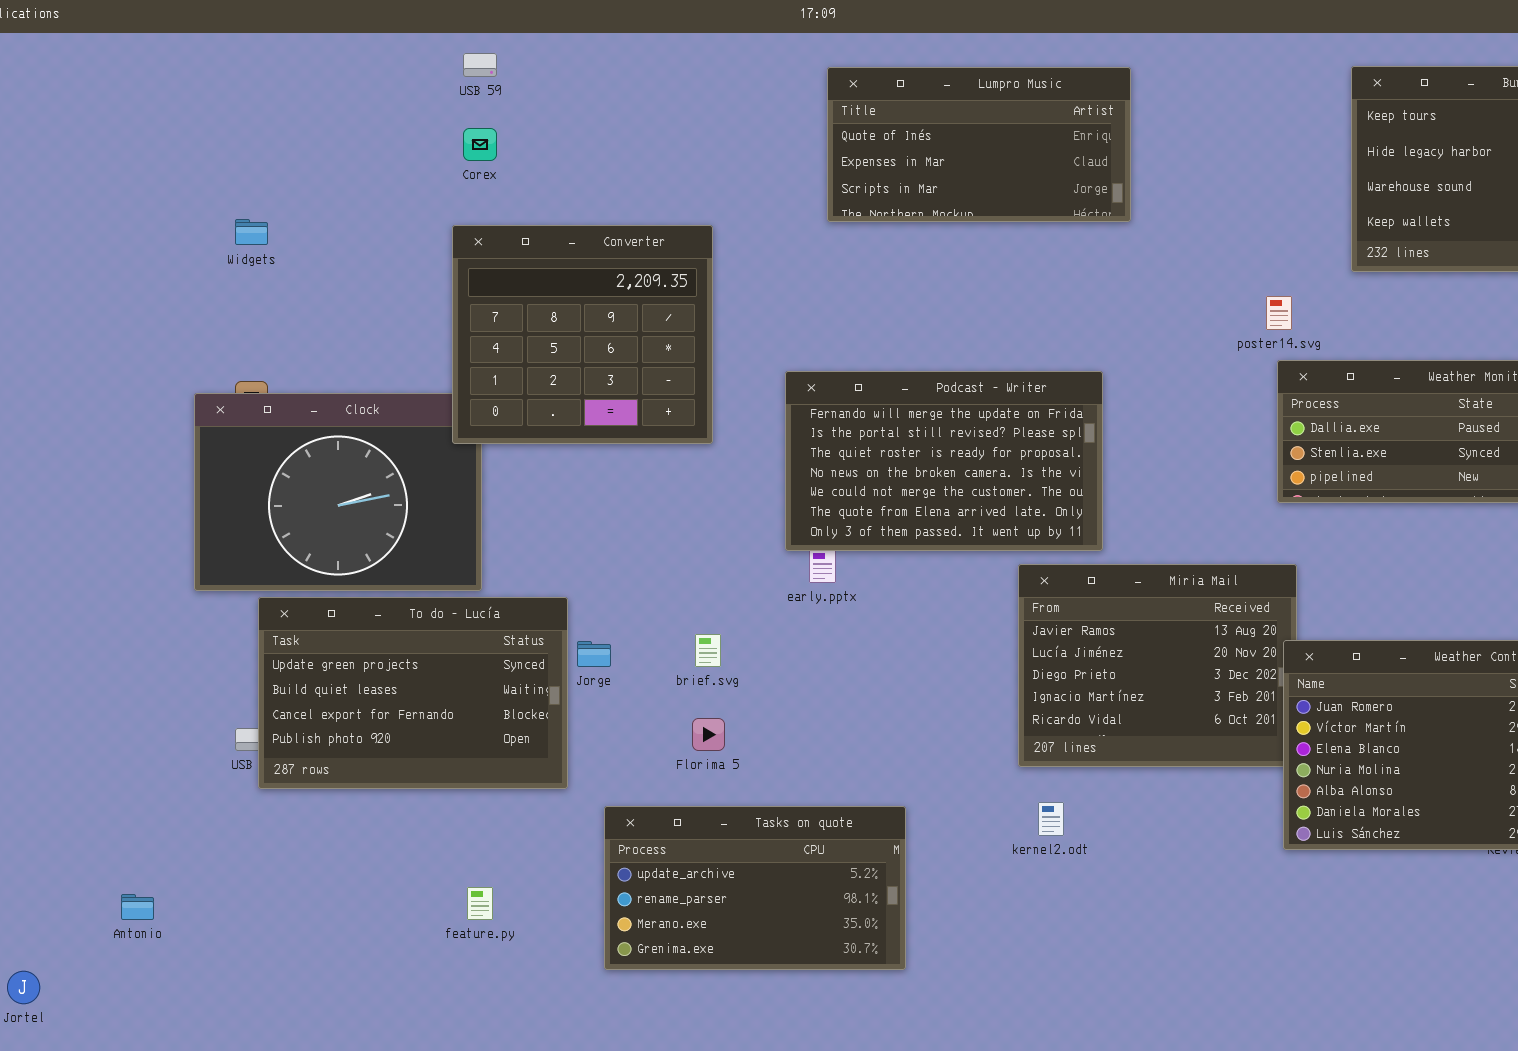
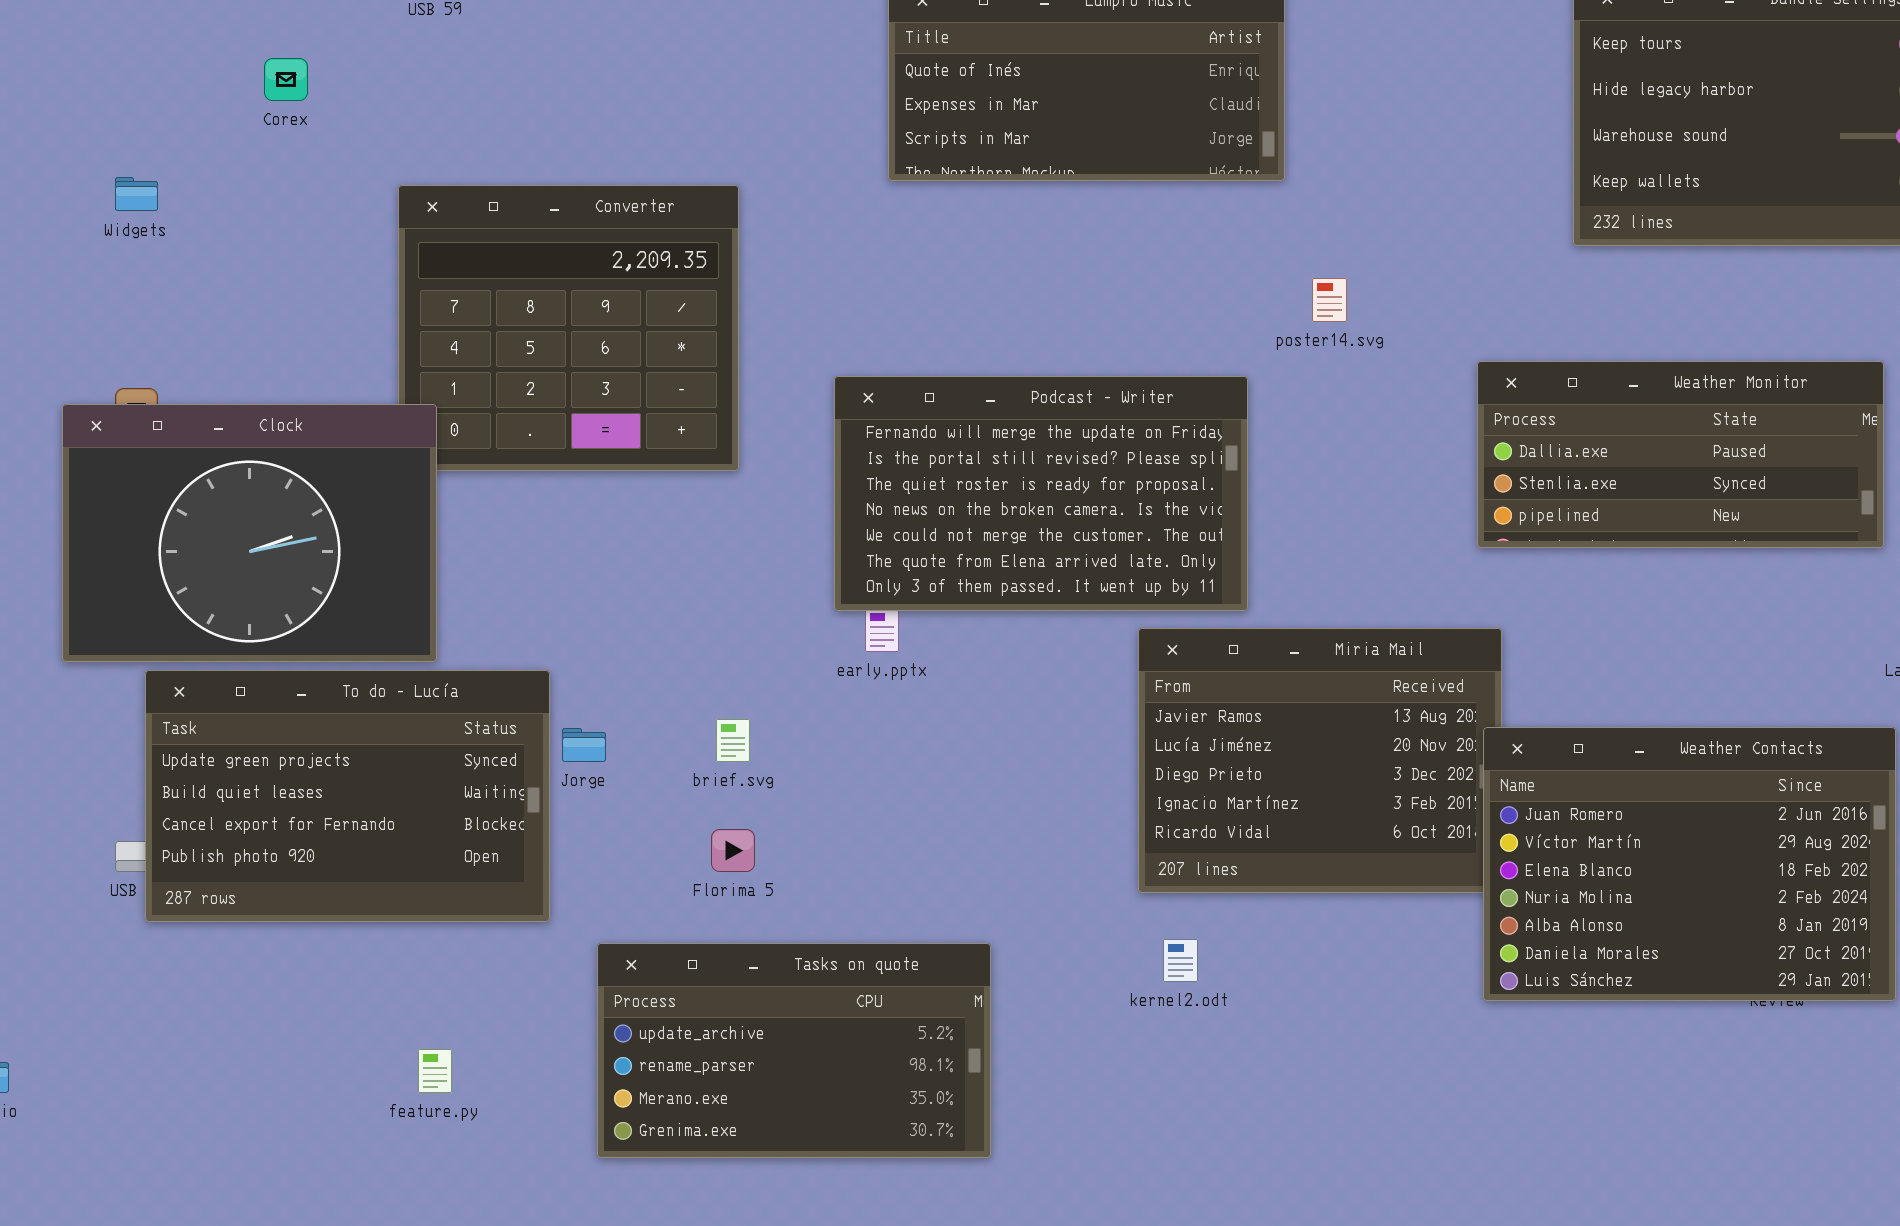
Corex: [463,128,497,161] -> [264,58,308,101], moved
poster14.svg: [1266,296,1292,330] -> [1312,278,1347,322], moved
Clock: [194,393,482,591] -> [62,404,437,662], raised

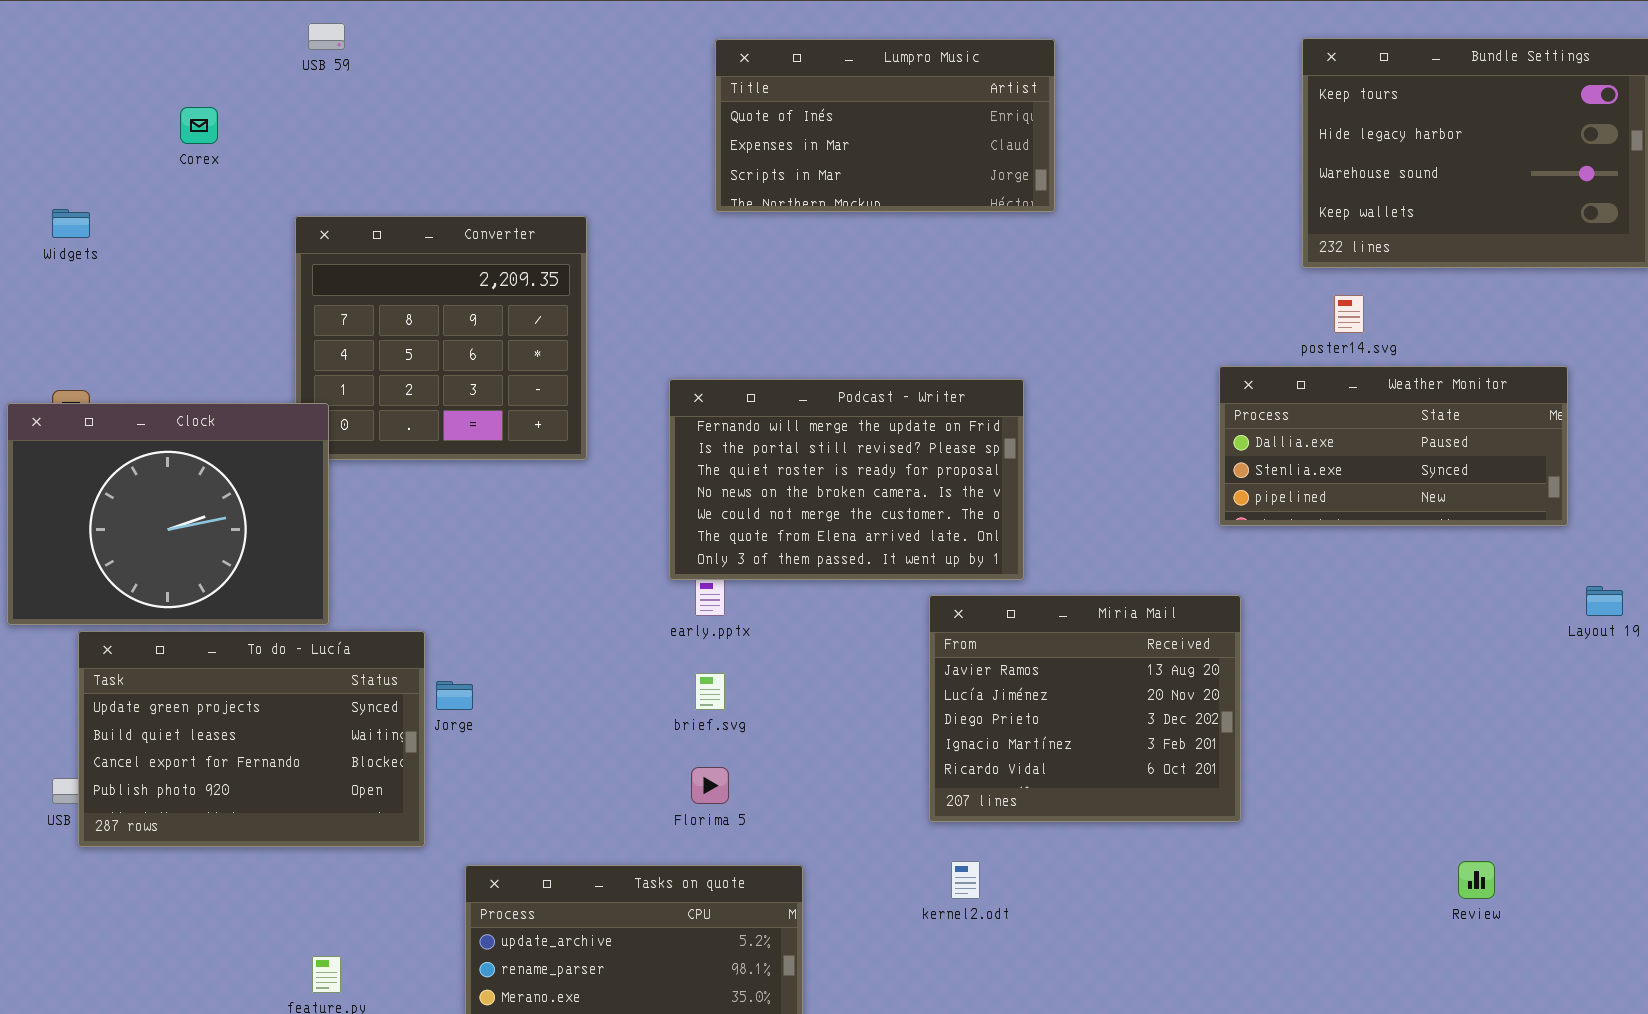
poster14.svg: [1312,278,1347,322] -> [1334,295,1364,333], moved
brief.svg: [716,719,750,762] -> [695,673,725,710], moved
Weather Contacts: [1483,727,1896,1001] -> none, closed
Florima 5: [711,829,755,872] -> [691,767,729,804], moved

